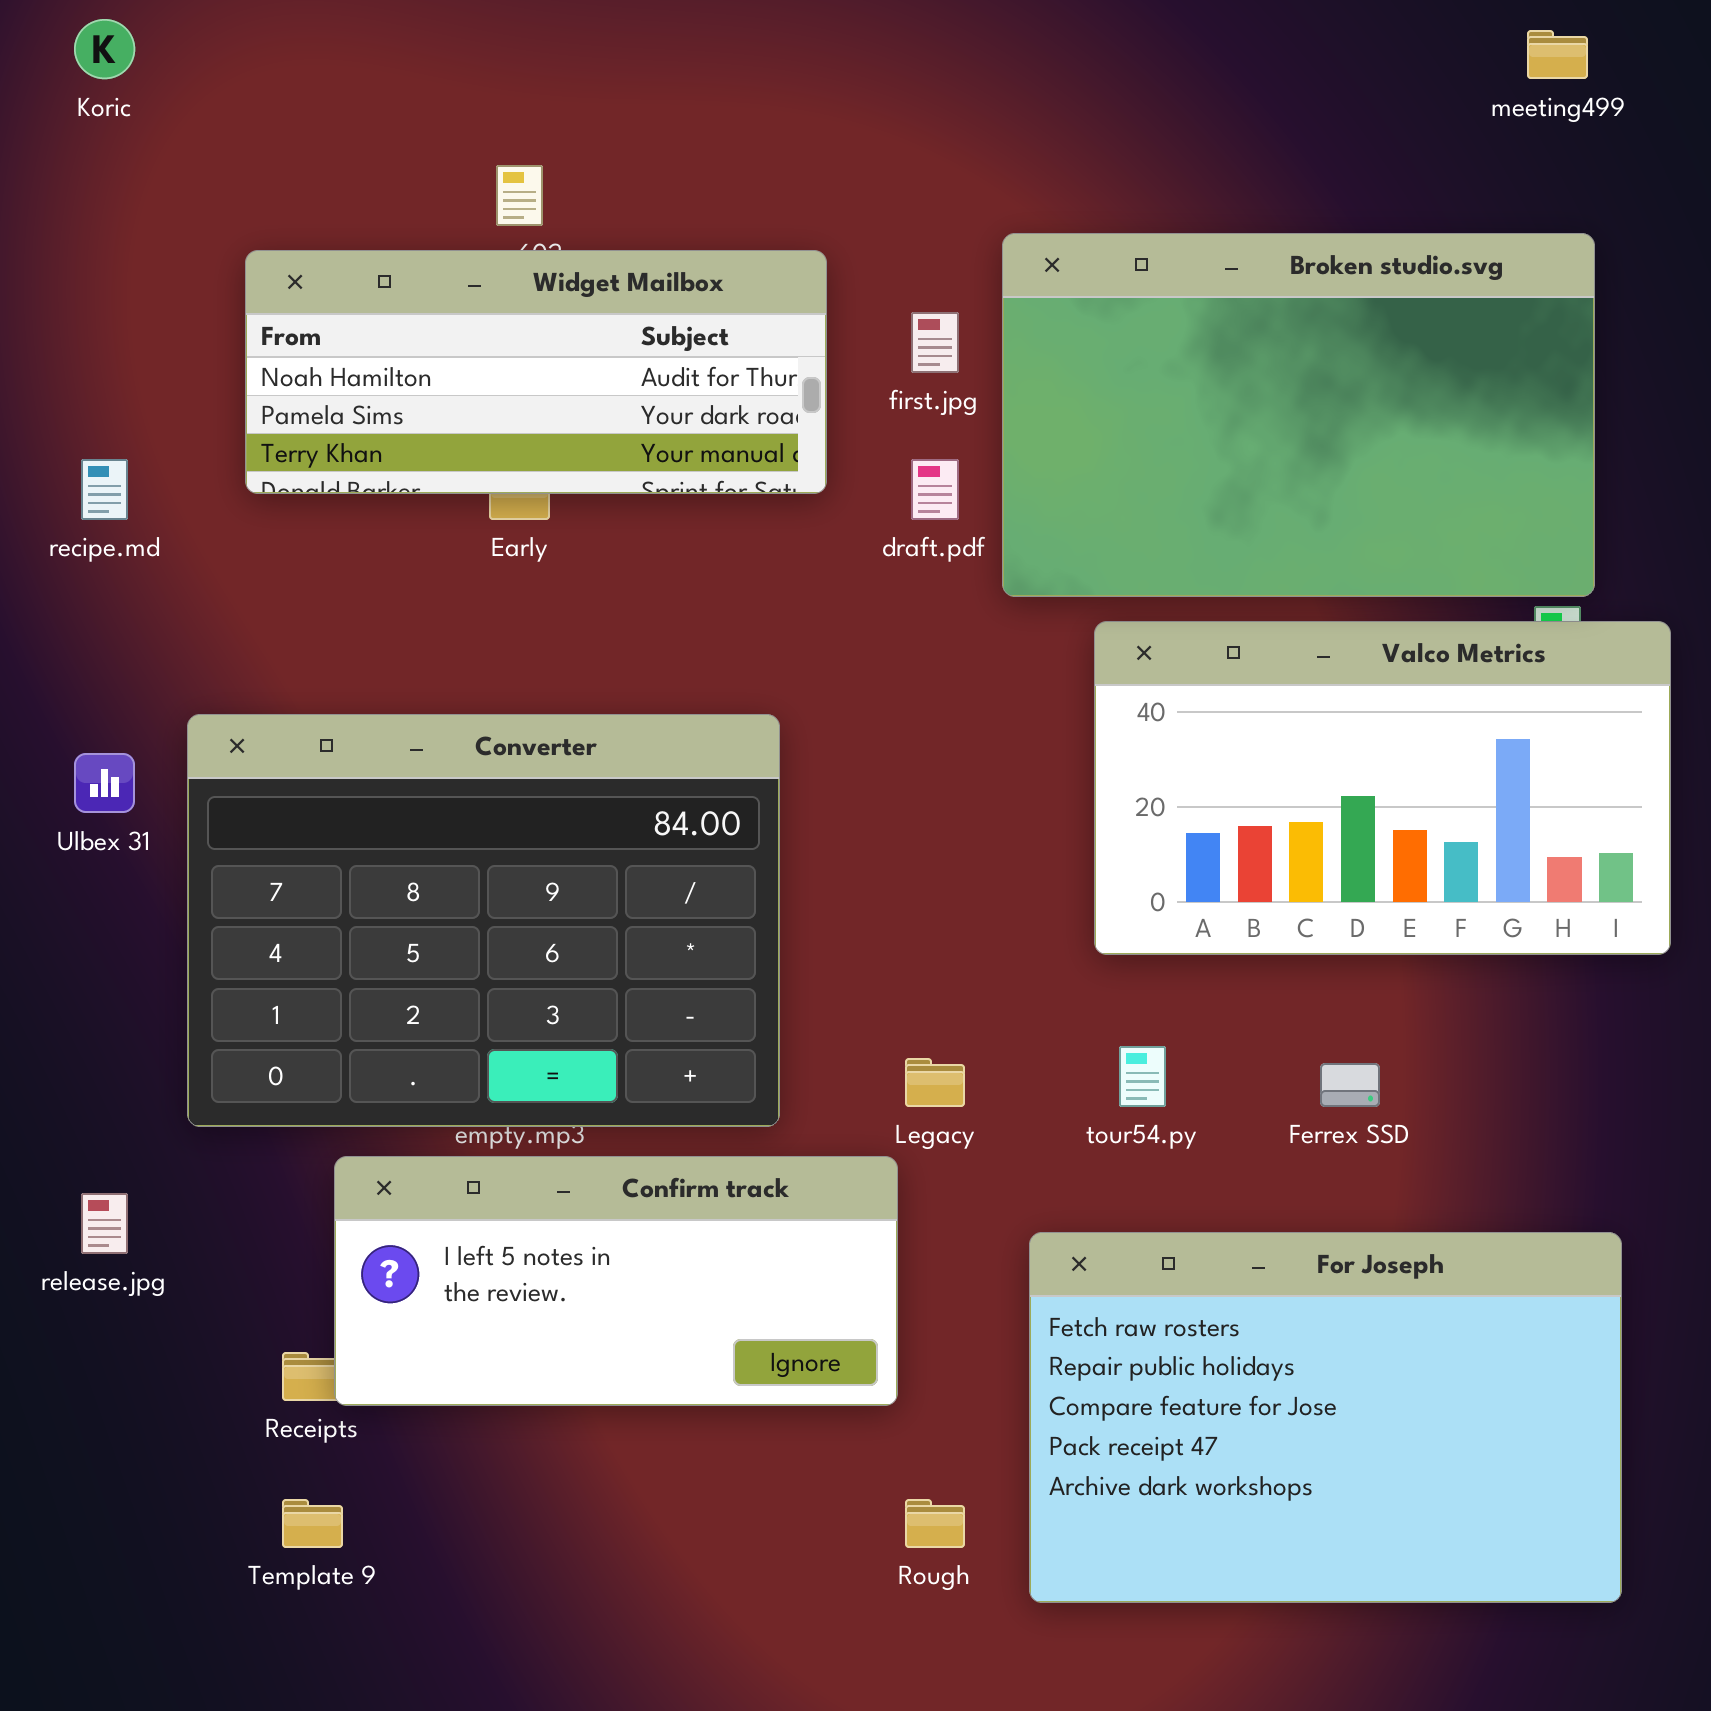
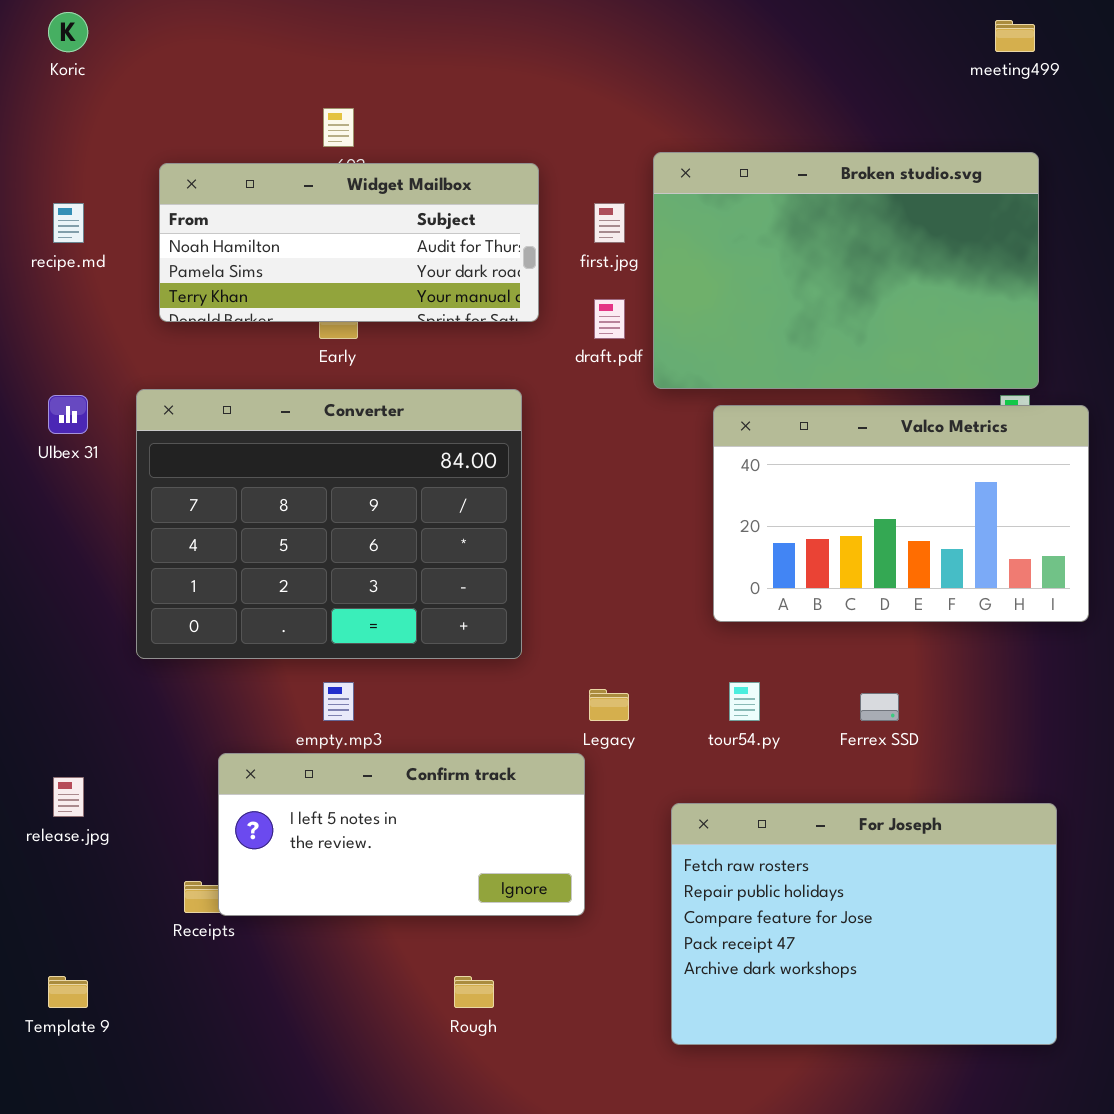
recipe.md: [81,459,128,520] -> [53,203,84,243], moved
Converter: [187,714,780,1127] -> [136,389,522,659], moved
Ulbex 31: [74,753,135,813] -> [48,395,88,434], moved
Template 9: [282,1499,343,1548] -> [48,976,88,1008], moved
Rough: [905,1499,965,1548] -> [454,976,494,1008], moved

